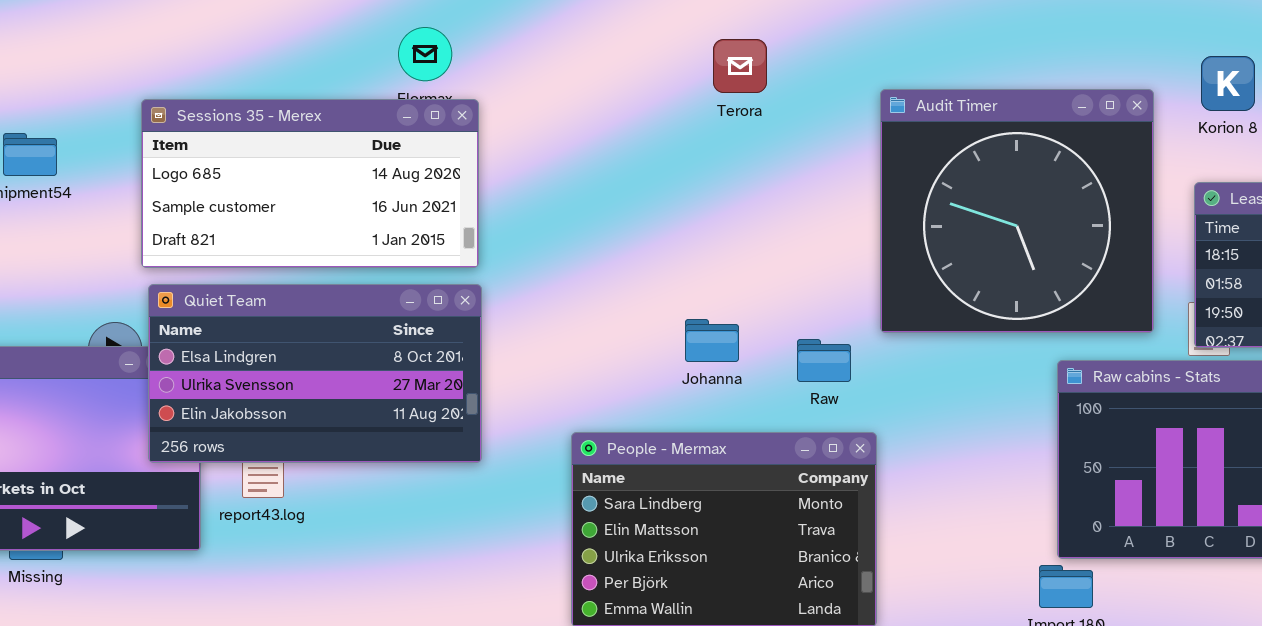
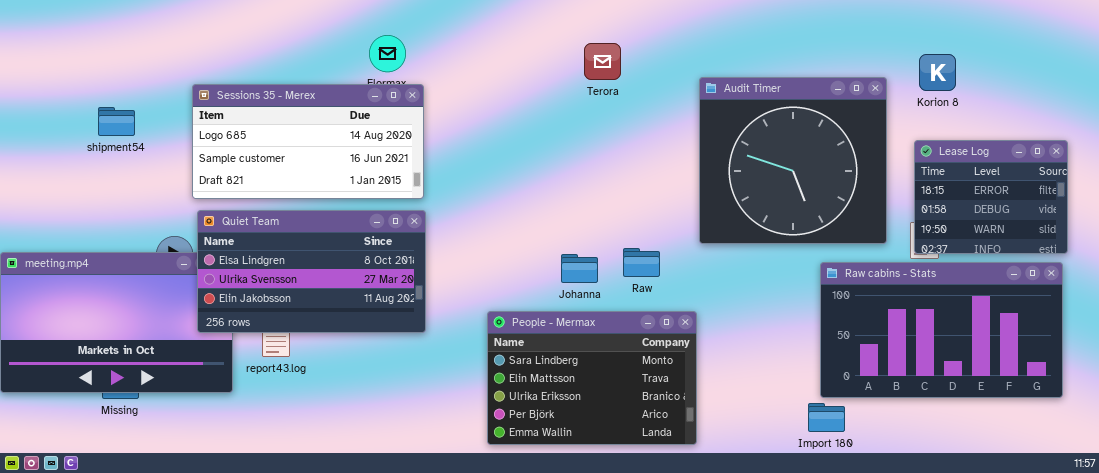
Johanna: [685,319,739,362] -> [561,254,598,283], moved
Raw: [797,339,851,382] -> [623,248,660,277], moved

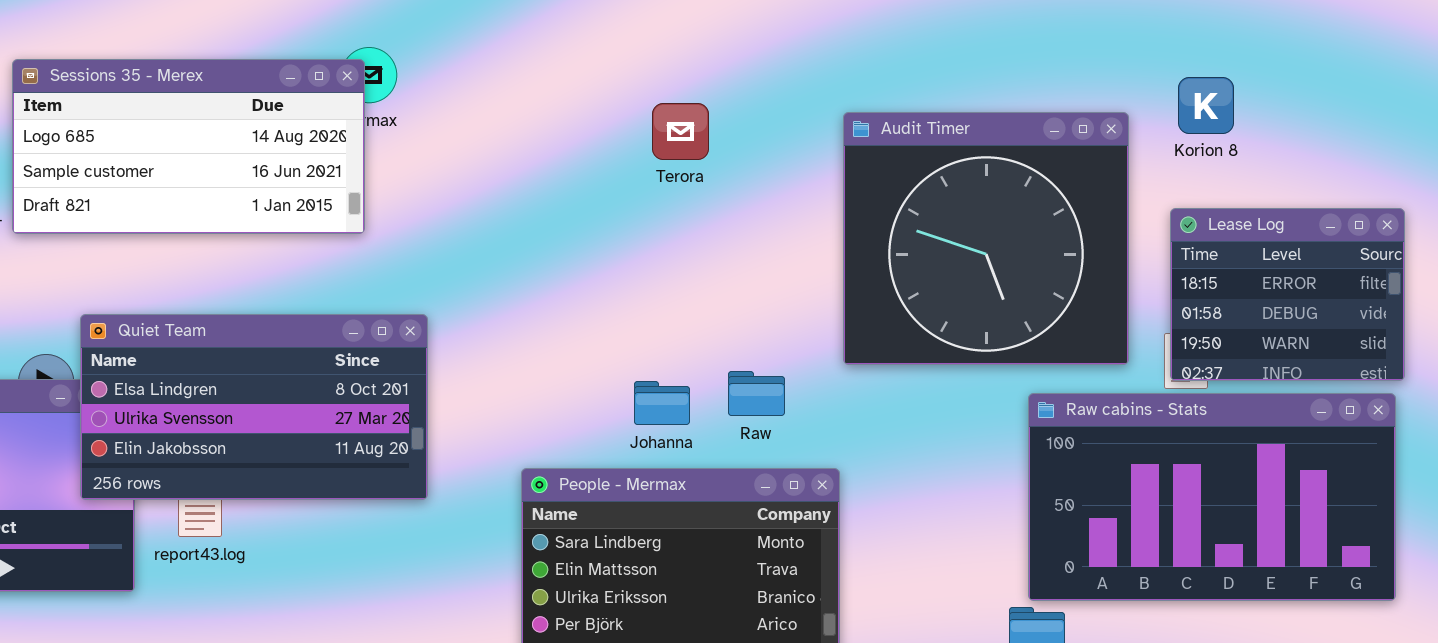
Terora: [584,43,621,80] -> [652,103,709,160], moved
Sessions 35 - Merex: [192,84,424,199] -> [12,59,365,234], moved

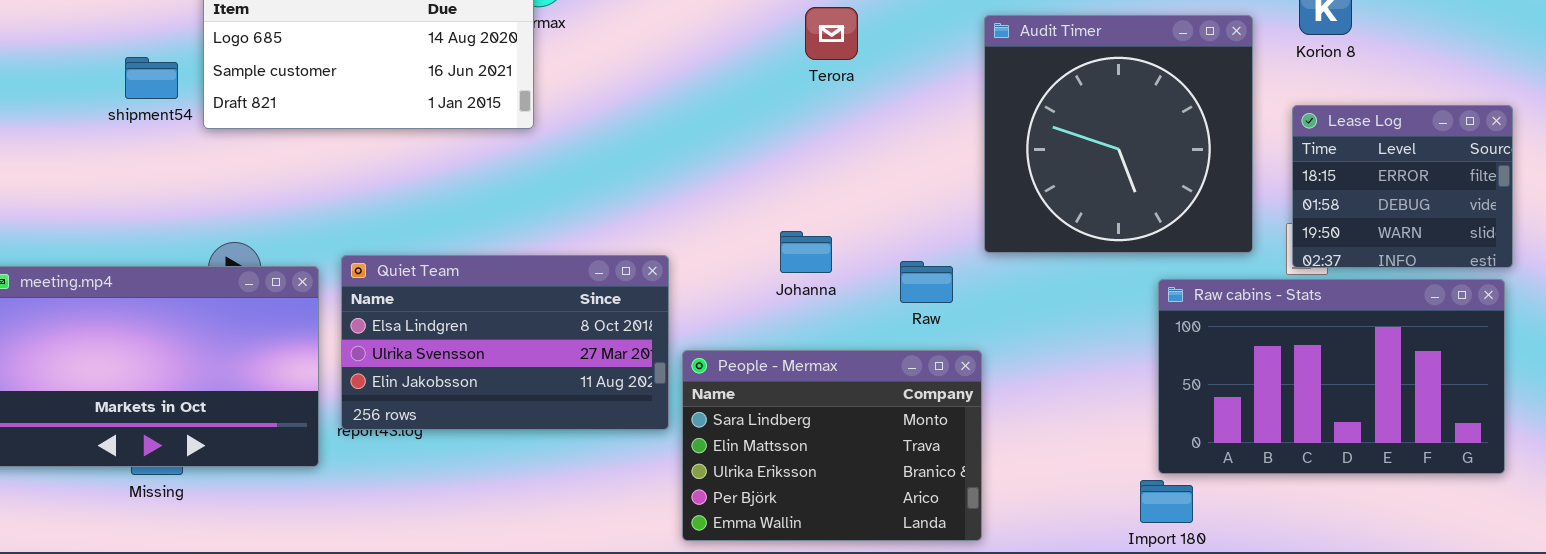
Quiet Team: [80,314,428,500] -> [341,255,669,430], moved
Raw: [728,371,785,416] -> [900,261,953,303], moved
Johanna: [634,381,690,425] -> [780,231,832,273], moved

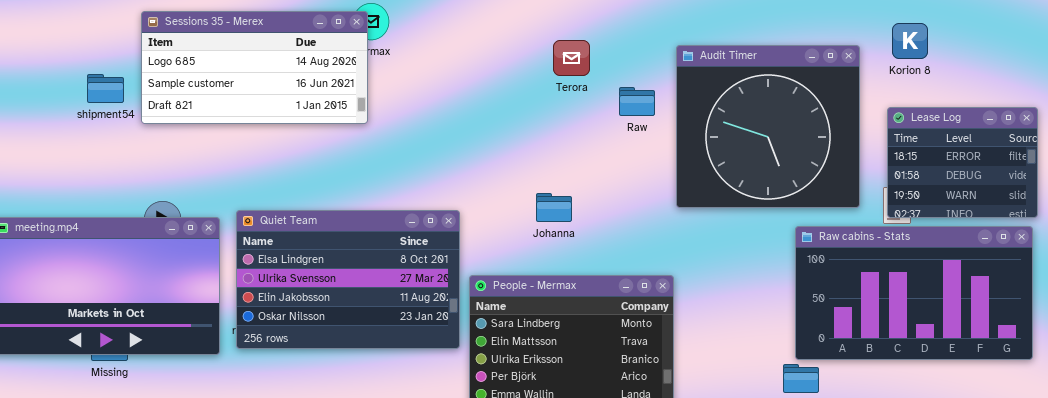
Quiet Team: [341,255,669,430] -> [236,210,460,349], resized
Raw: [900,261,953,303] -> [619,87,655,116], moved

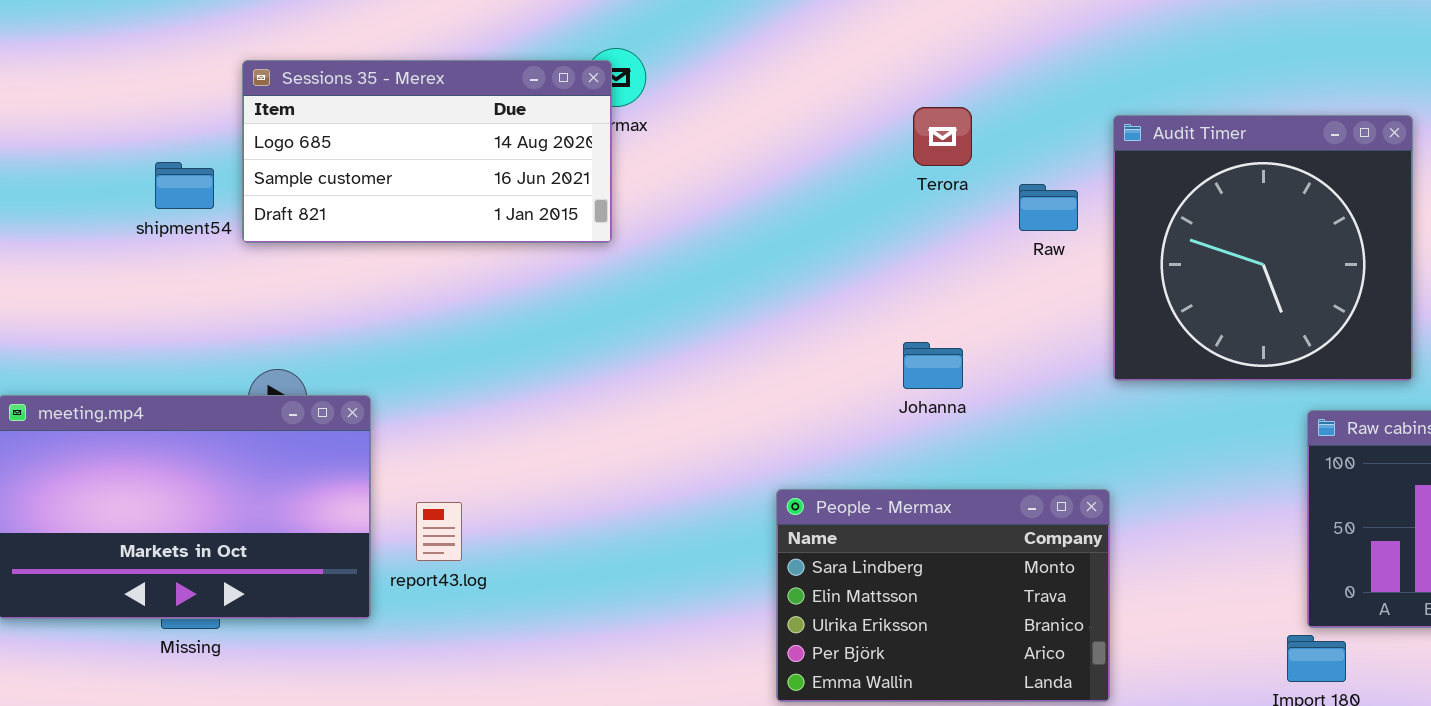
Johanna: [536,193,572,222] -> [903,342,963,389], moved
Quiet Team: [236,210,460,349] -> none, closed

